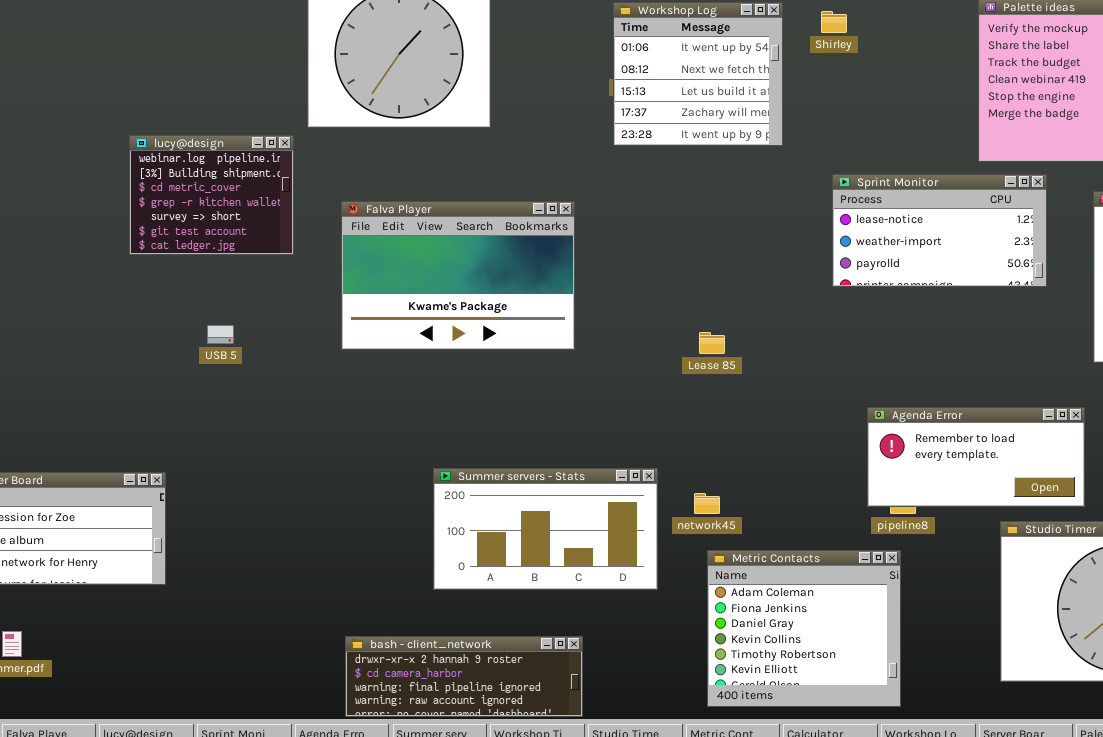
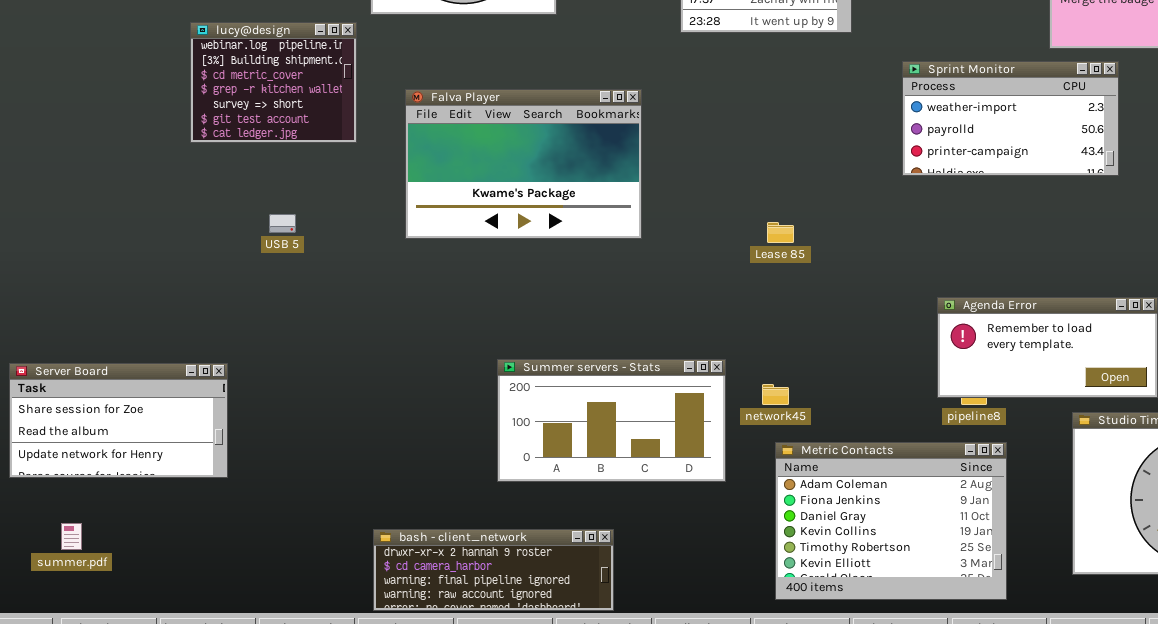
Sprint Monitor: [832,174,1047,287] -> [902,61,1119,176], scrolled down 1 row
Metric Contacts: [707,550,901,707] -> [775,442,1007,600], resized
bash - client_network: [345,636,583,717] -> [373,529,614,611], moved

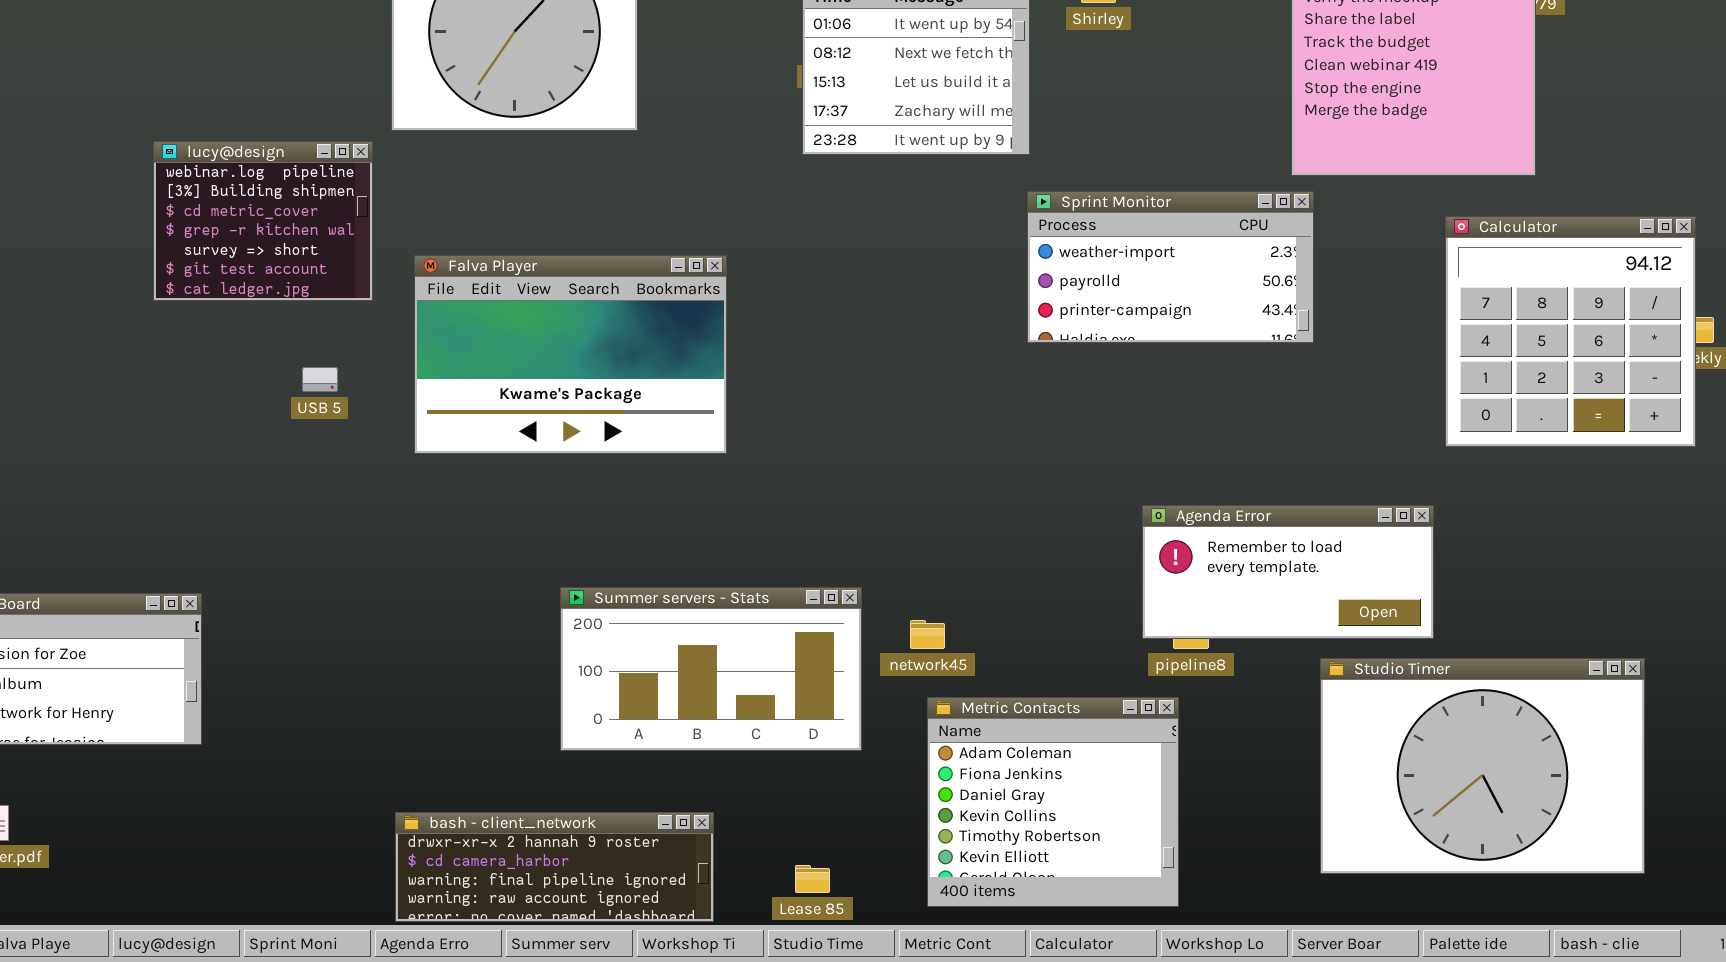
Sprint Monitor: [902,61,1119,176] -> [1027,191,1314,343], moved
Falva Player: [405,89,642,239] -> [414,255,727,454], moved
USB 5: [269,214,296,233] -> [302,367,338,392], moved
Lease 85: [767,222,794,243] -> [795,865,830,893], moved
Metric Contacts: [775,442,1007,600] -> [927,697,1179,907], resized

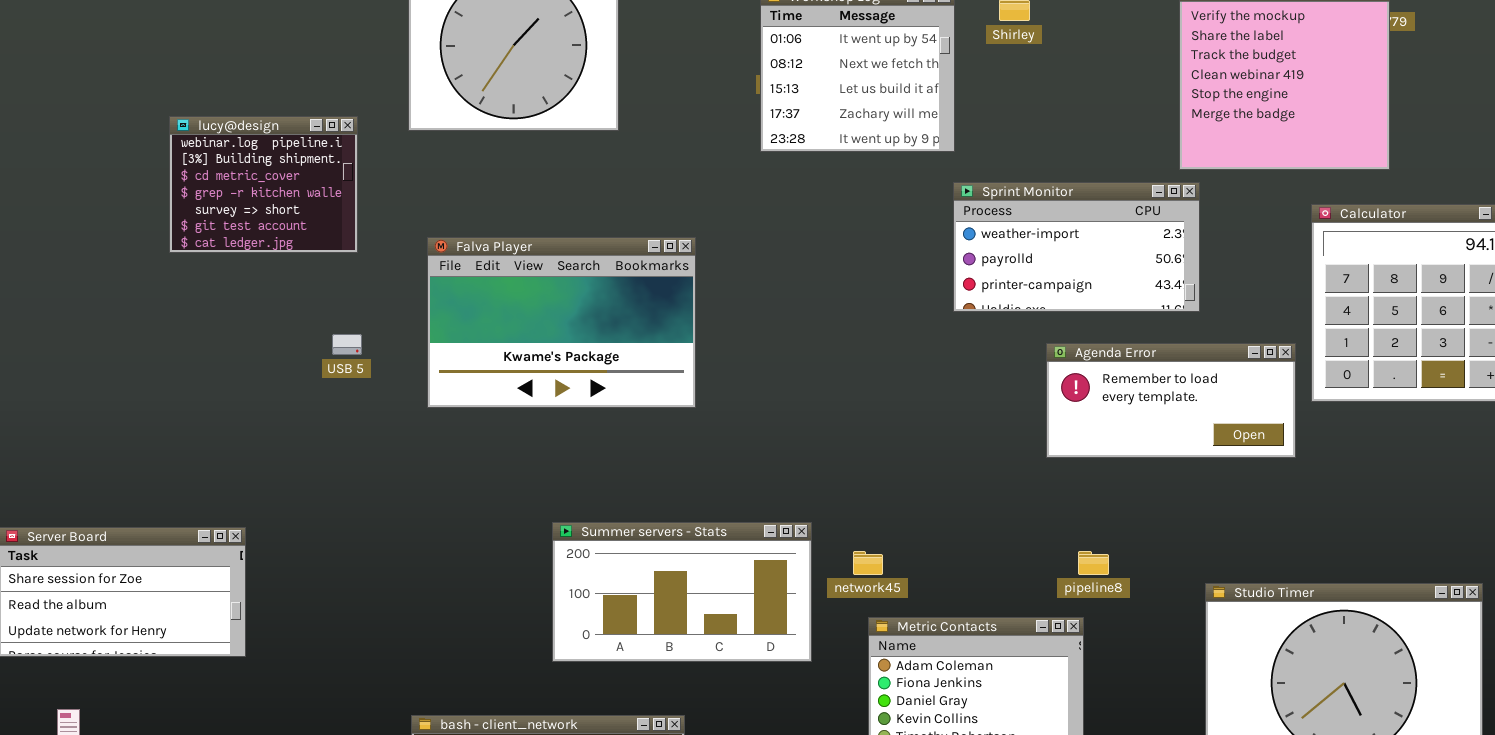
lucy@design: [153,141,373,301] -> [169,116,358,253], moved
Agenda Error: [1142,505,1434,639] -> [1046,343,1296,458], moved

